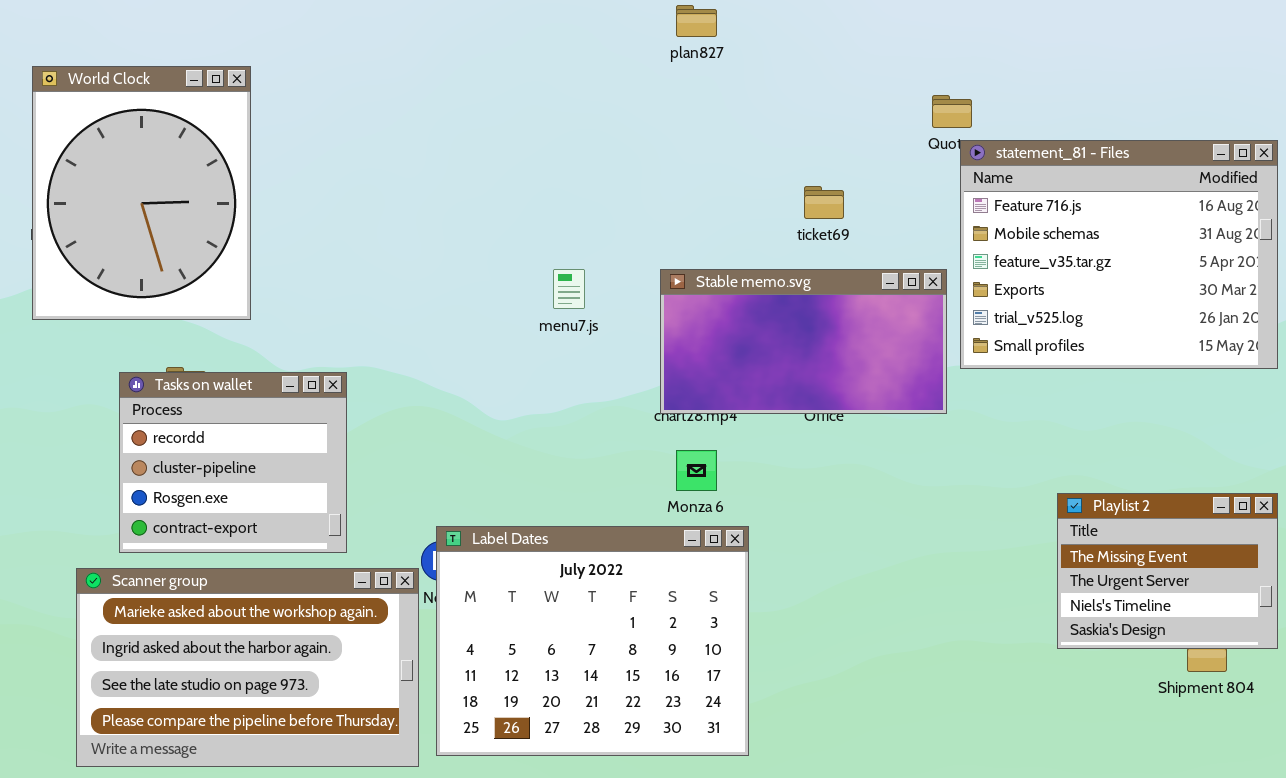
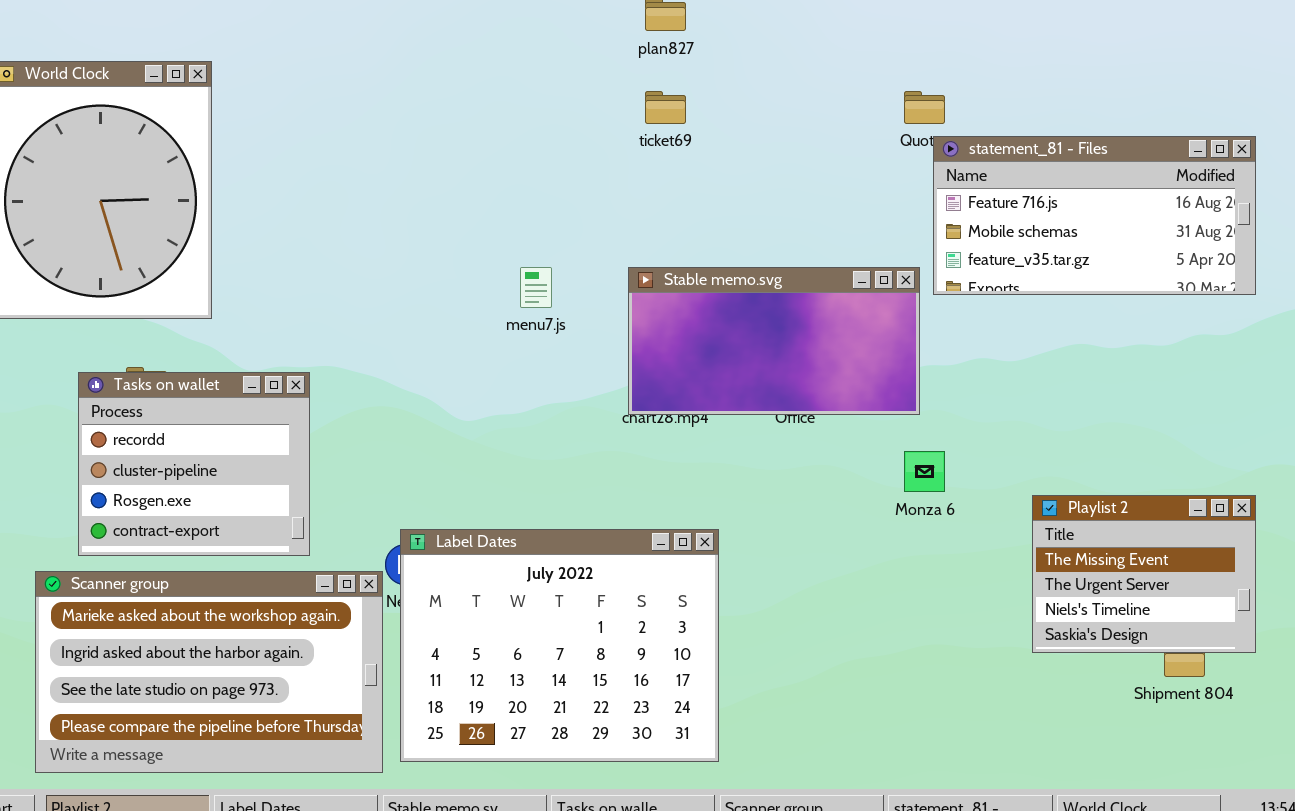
statement_81 - Files: [960,140,1278,369] -> [933,136,1256,295], resized
ticket69: [804,186,844,219] -> [645,91,686,124], moved
Monza 6: [676,450,717,491] -> [904,451,945,492], moved

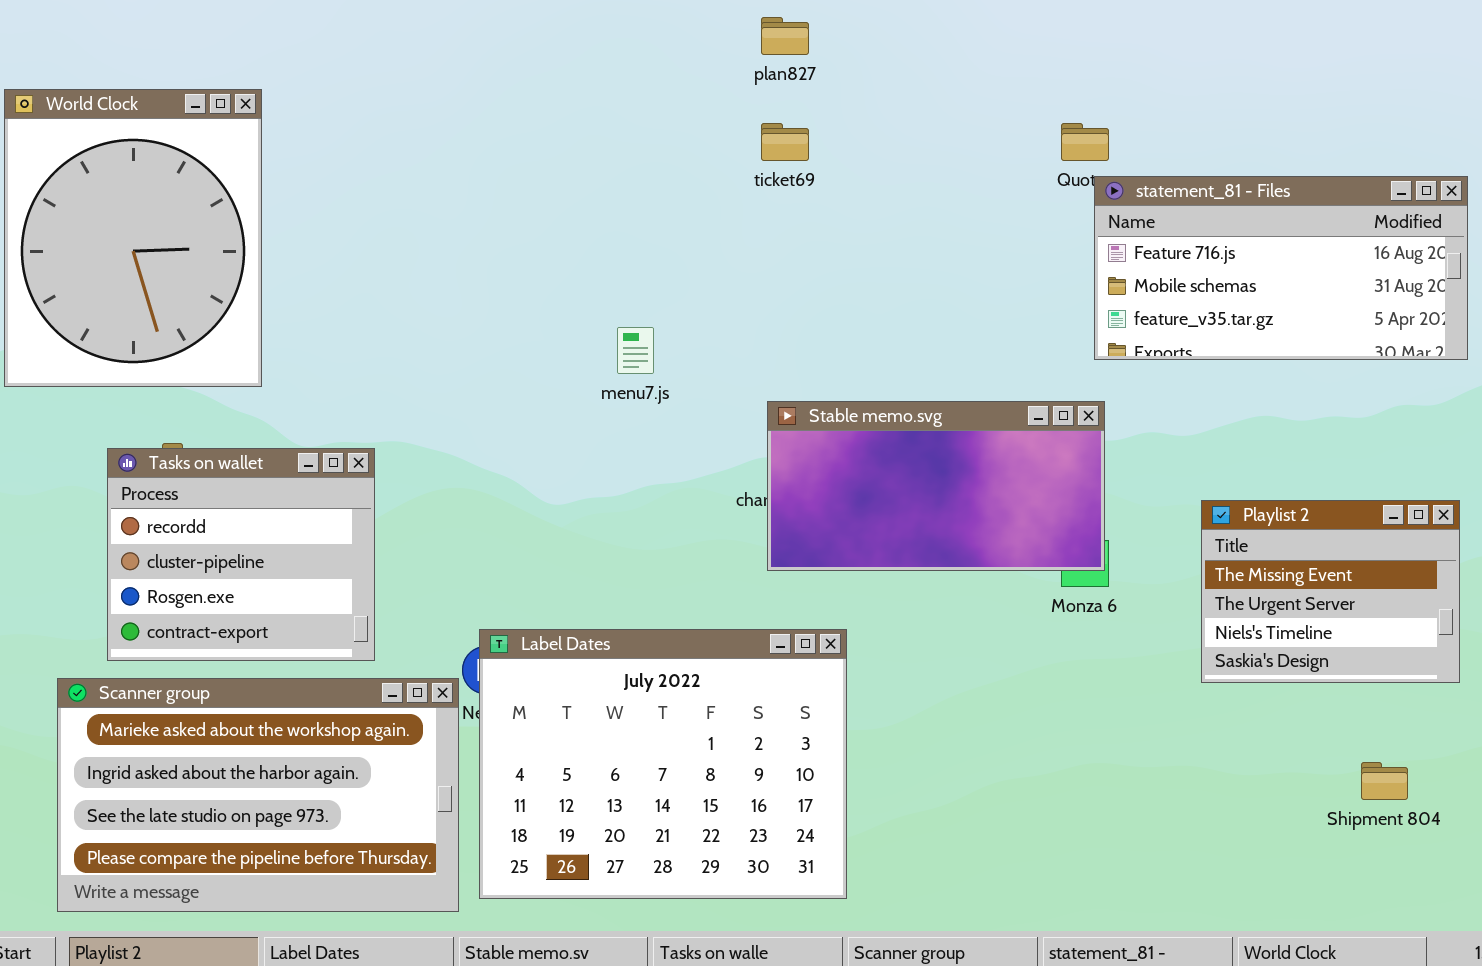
Stable memo.svg: [628,267,920,415] -> [767,401,1105,571], moved
Playlist 2: [1032,495,1256,653] -> [1201,500,1460,683], moved

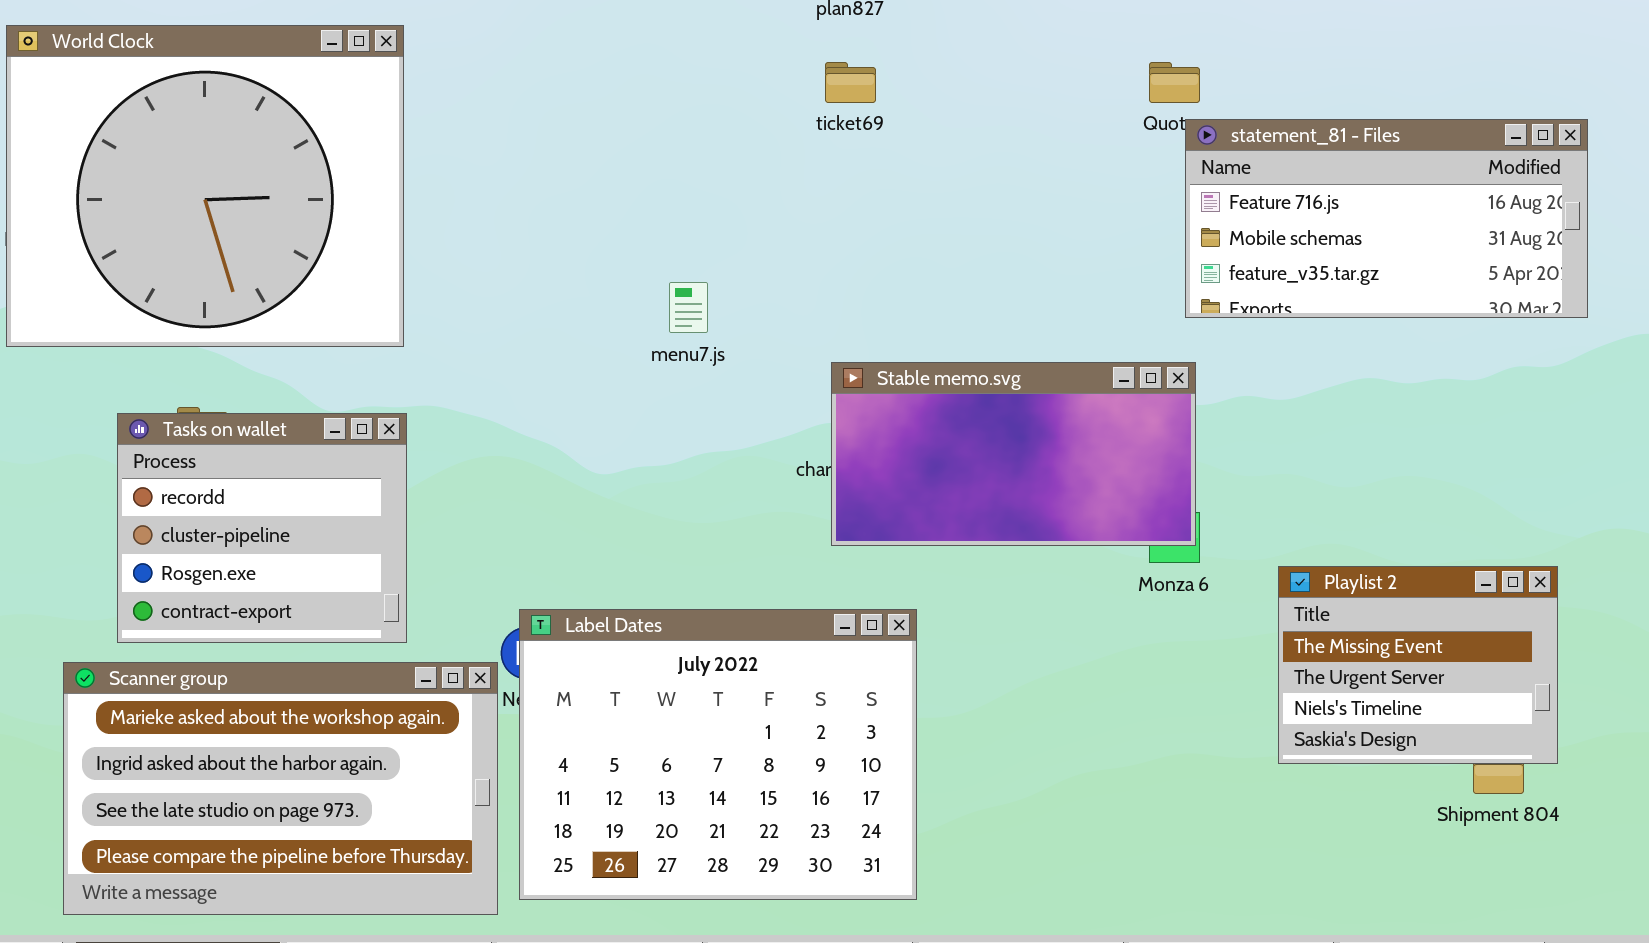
World Clock: [4,89,262,387] -> [6,25,404,347], resized
Playlist 2: [1201,500,1460,683] -> [1278,566,1558,764], moved

